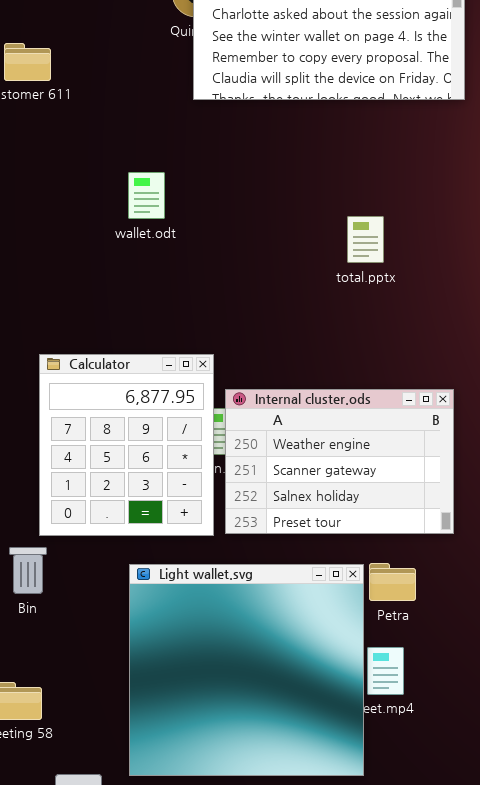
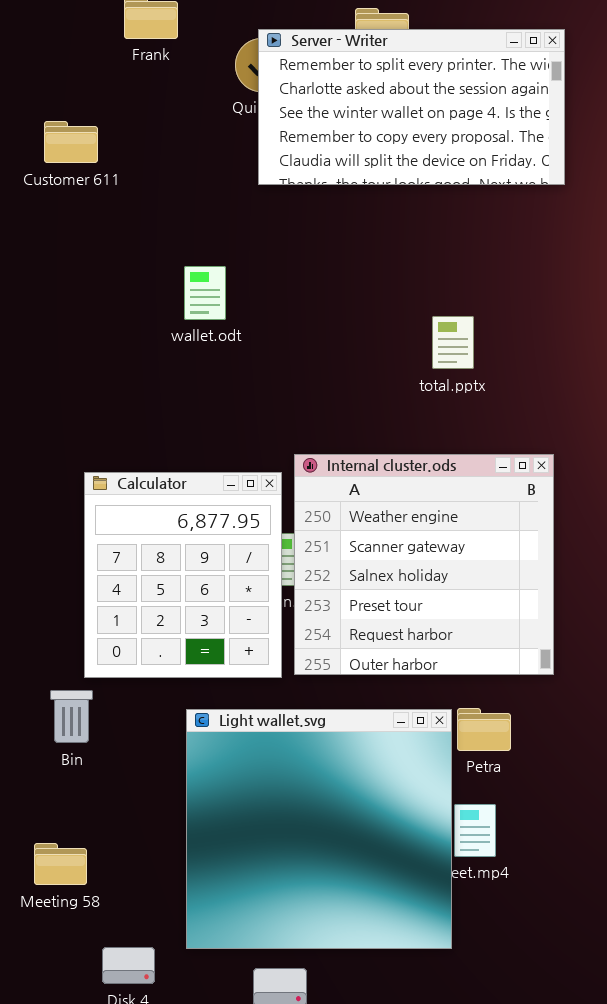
Internal cluster.ods: [225,389,454,534] -> [294,454,554,675], resized

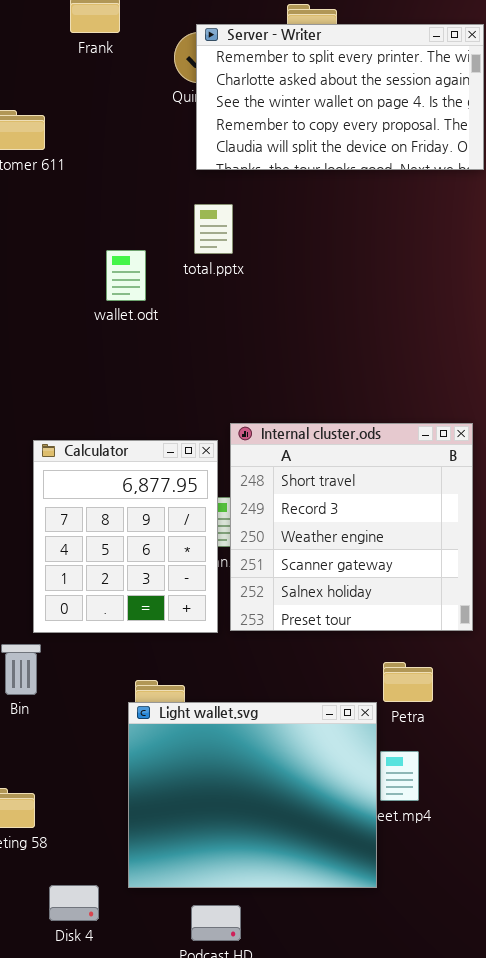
wallet.odt: [184,266,226,320] -> [106,250,146,301], moved
total.pptx: [432,316,474,369] -> [194,204,233,254], moved
Internal cluster.ods: [294,454,554,675] -> [230,423,473,631], scrolled up 2 rows
Light wallet.svg: [186,709,452,949] -> [128,702,377,888], resized

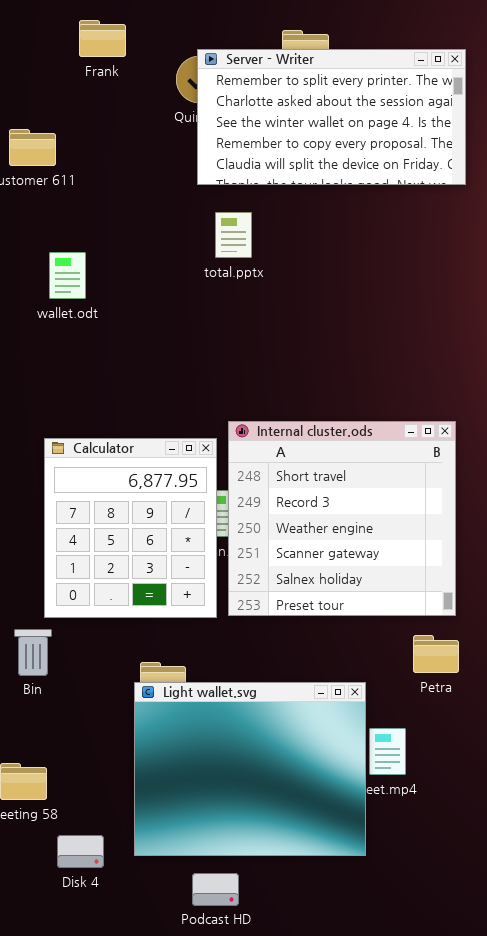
total.pptx: [194,204,233,254] -> [215,212,252,258], moved
wallet.odt: [106,250,146,301] -> [49,252,86,299], moved
Petra: [383,662,433,702] -> [413,635,459,673], moved
Disk 4: [49,885,99,921] -> [57,835,104,868], moved

